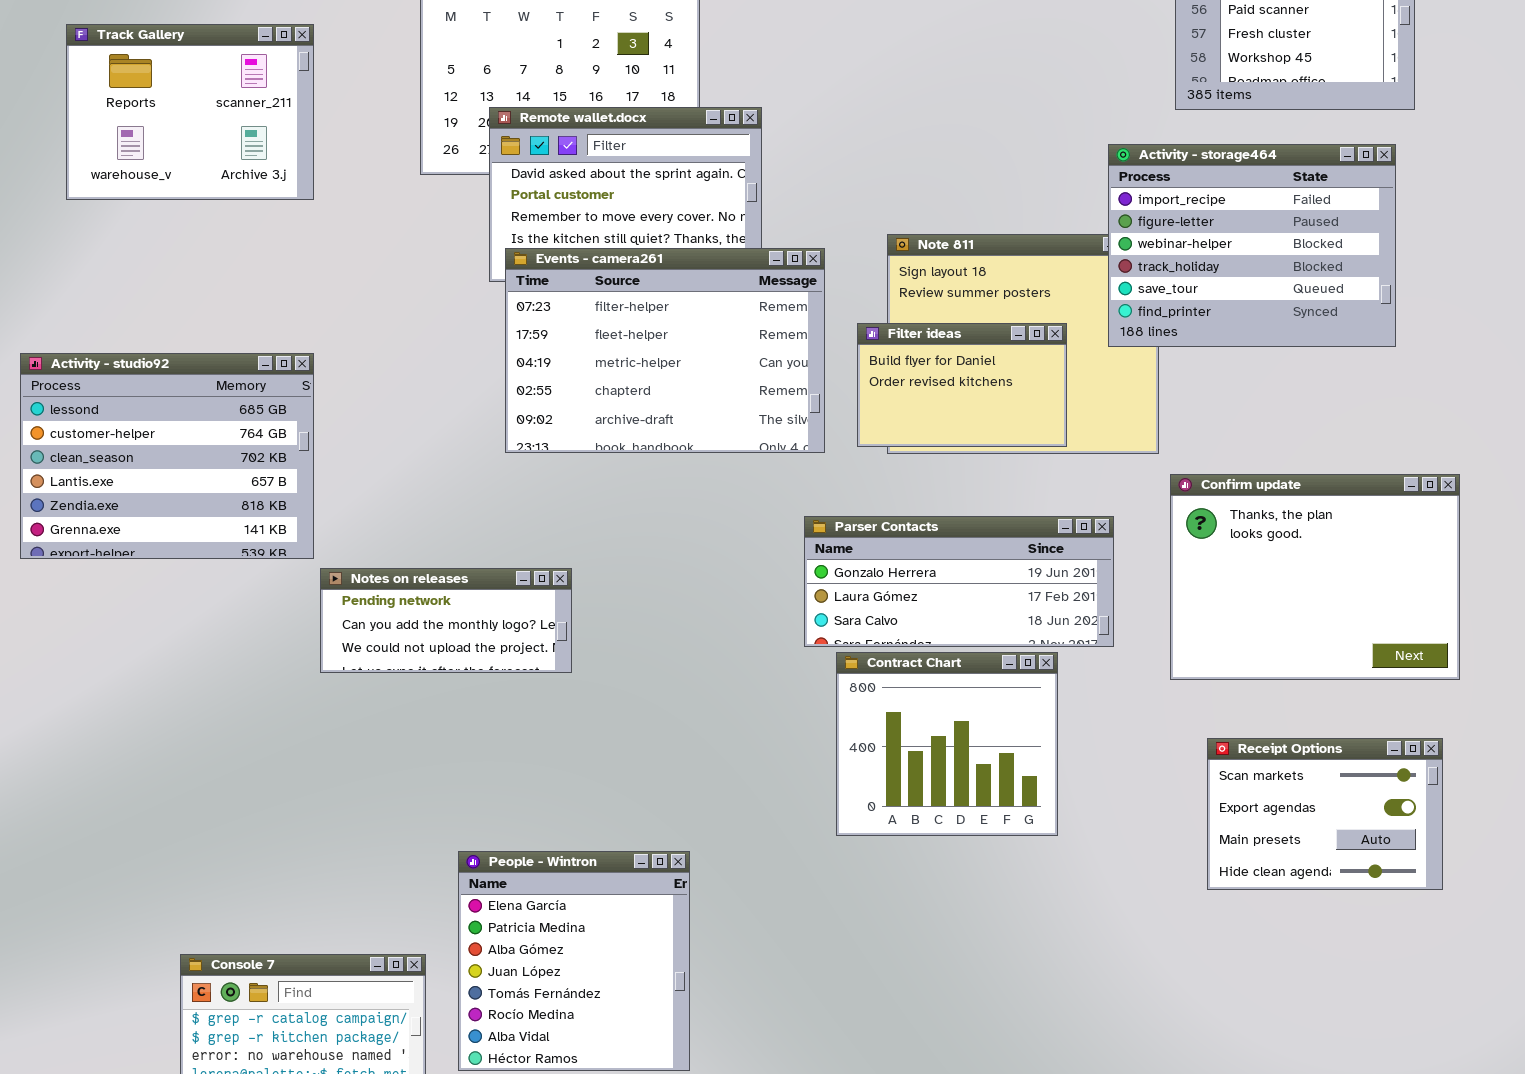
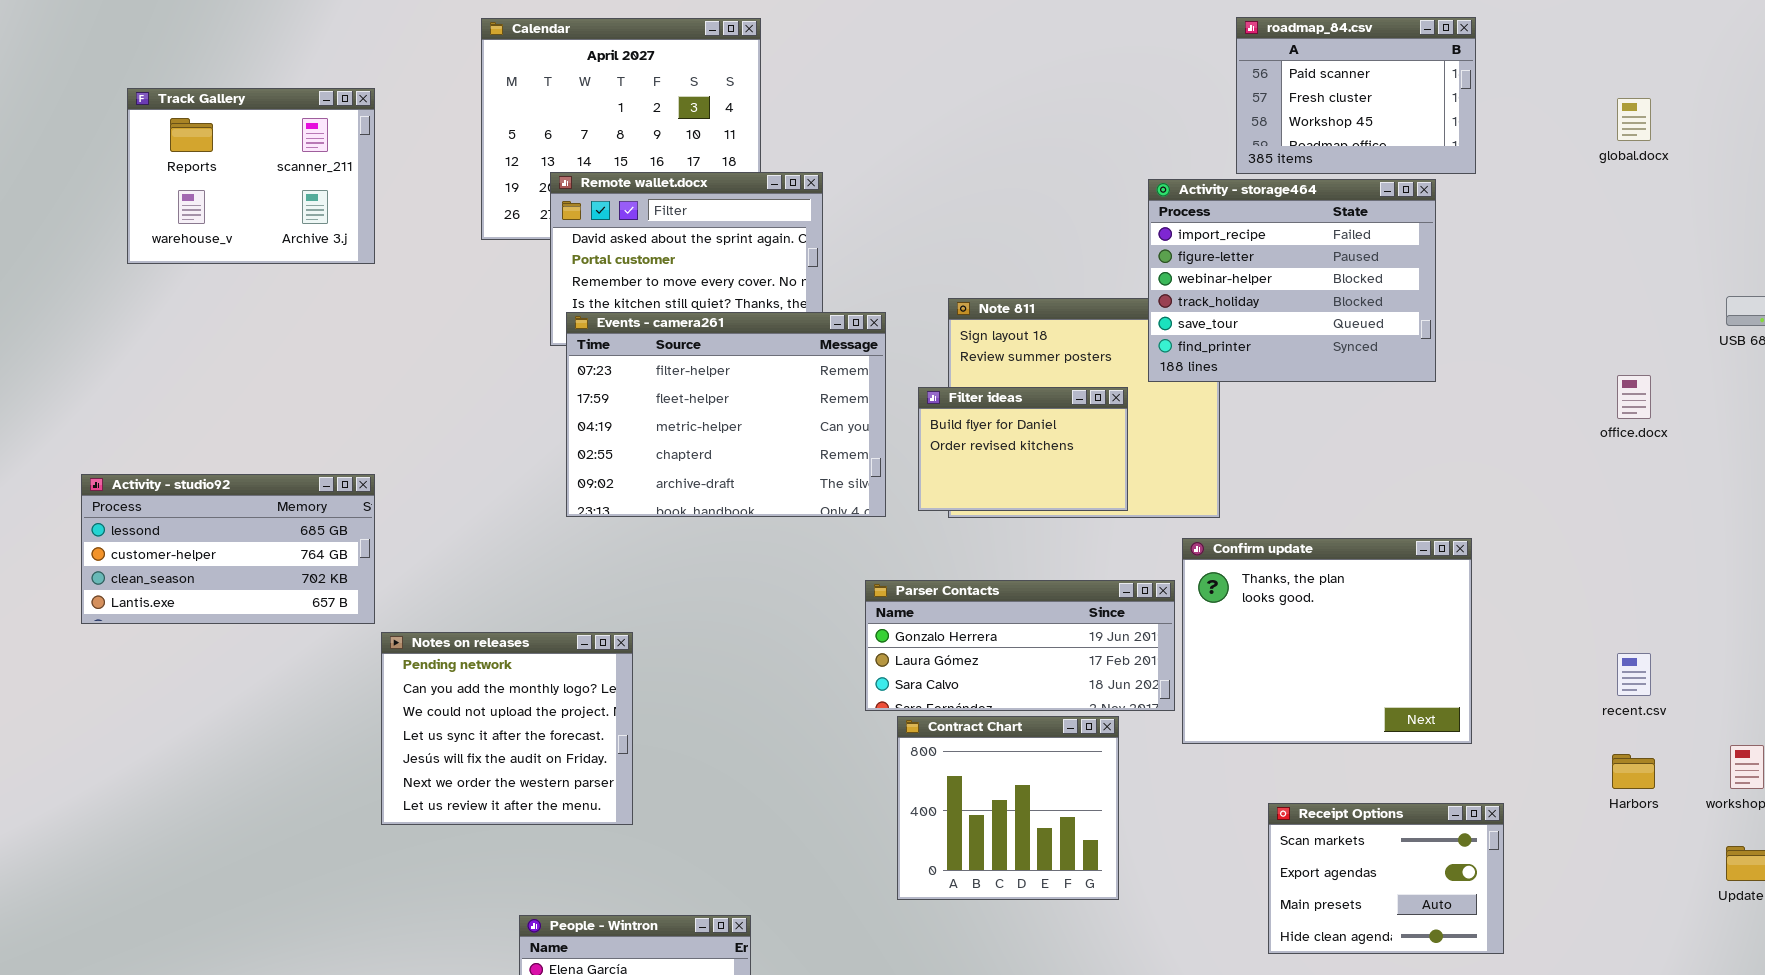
Activity - storage464: [1108,144,1396,347] -> [1148,179,1436,382], moved
Activity - studio92: [20,353,314,559] -> [81,474,375,624], resized
Confirm update: [1170,474,1460,680] -> [1182,538,1472,744], moved
Notes on releases: [320,568,572,673] -> [381,632,633,825], resized

